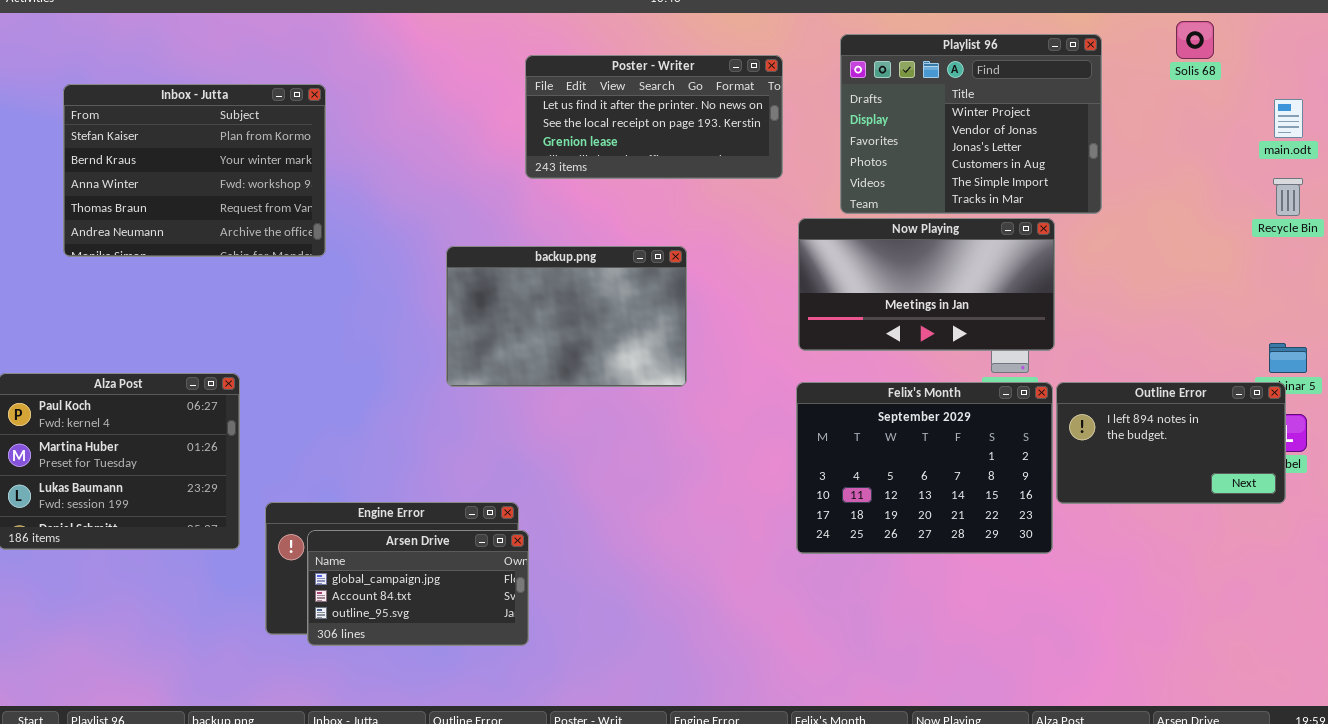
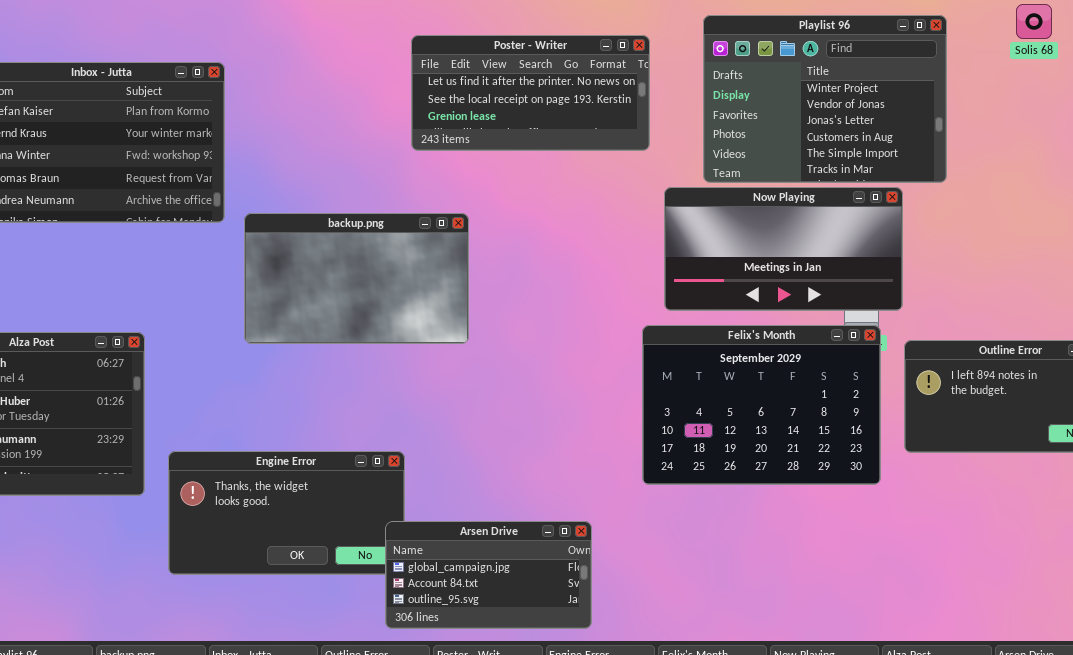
backup.png: [446,246,687,387] -> [244,213,469,344], moved
Felix's Month: [796,382,1053,554] -> [642,325,881,485], moved
Arsen Drive: [307,530,529,646] -> [385,521,592,629], moved

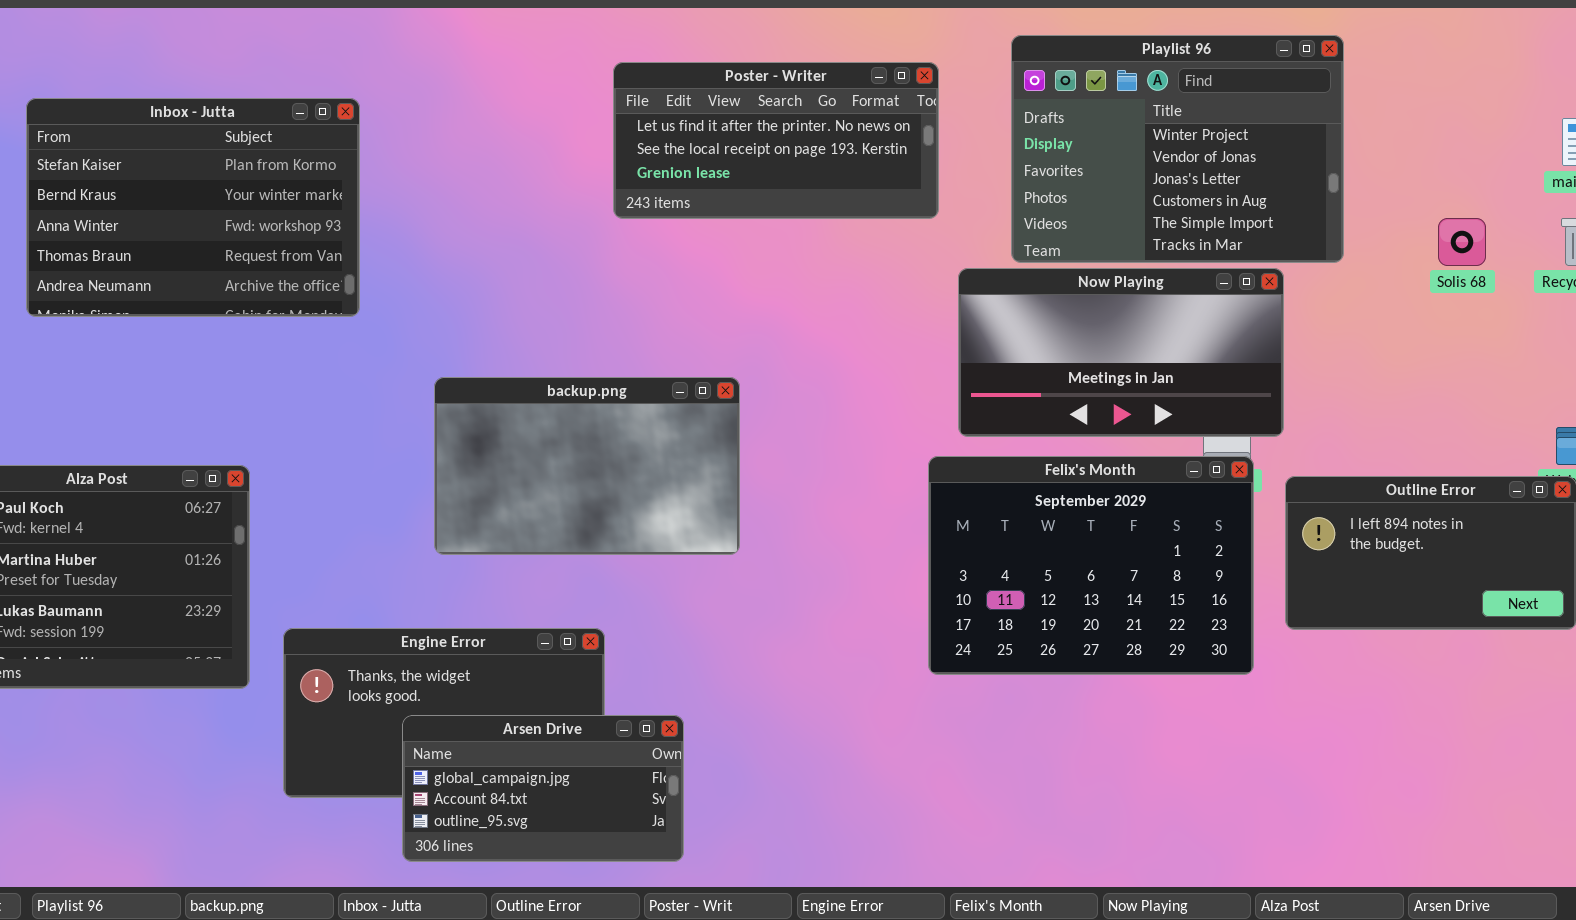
Solis 68: [1016,4,1052,39] -> [1438,218,1486,266], moved
backup.png: [244,213,469,344] -> [434,377,740,555], moved
Arsen Drive: [385,521,592,629] -> [402,715,684,862], moved

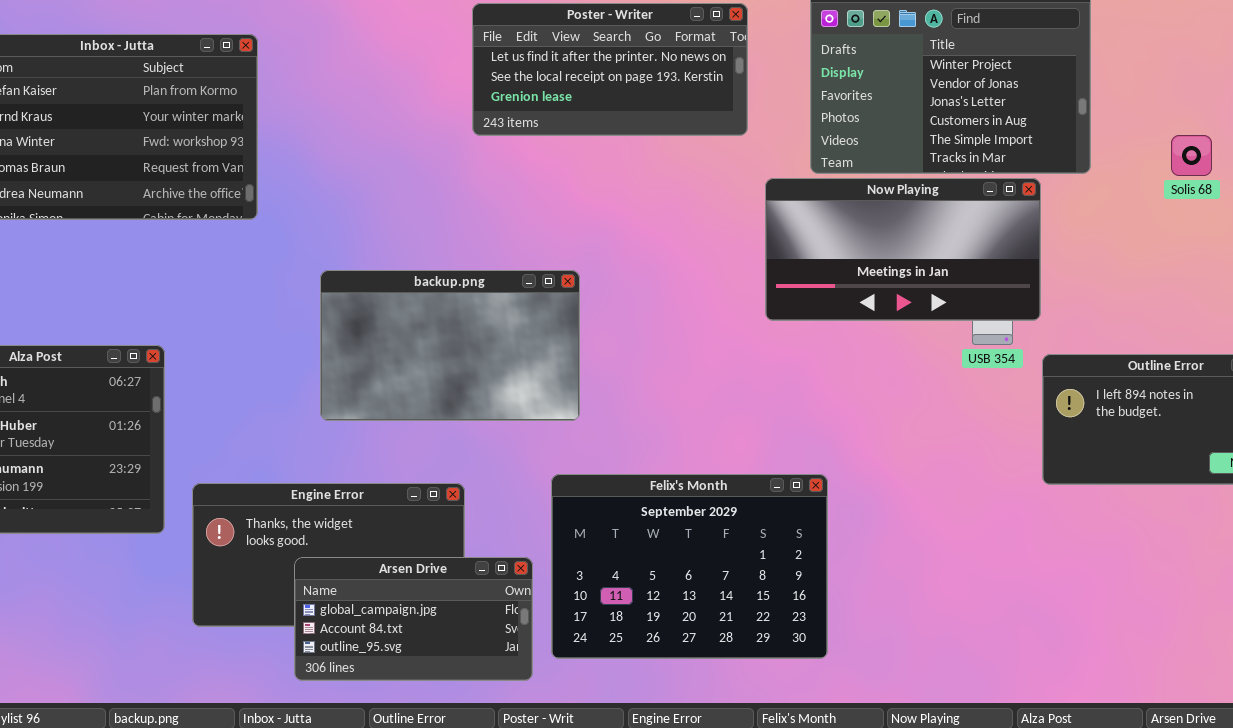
Felix's Month: [928,456,1254,675] -> [551,474,828,659], moved

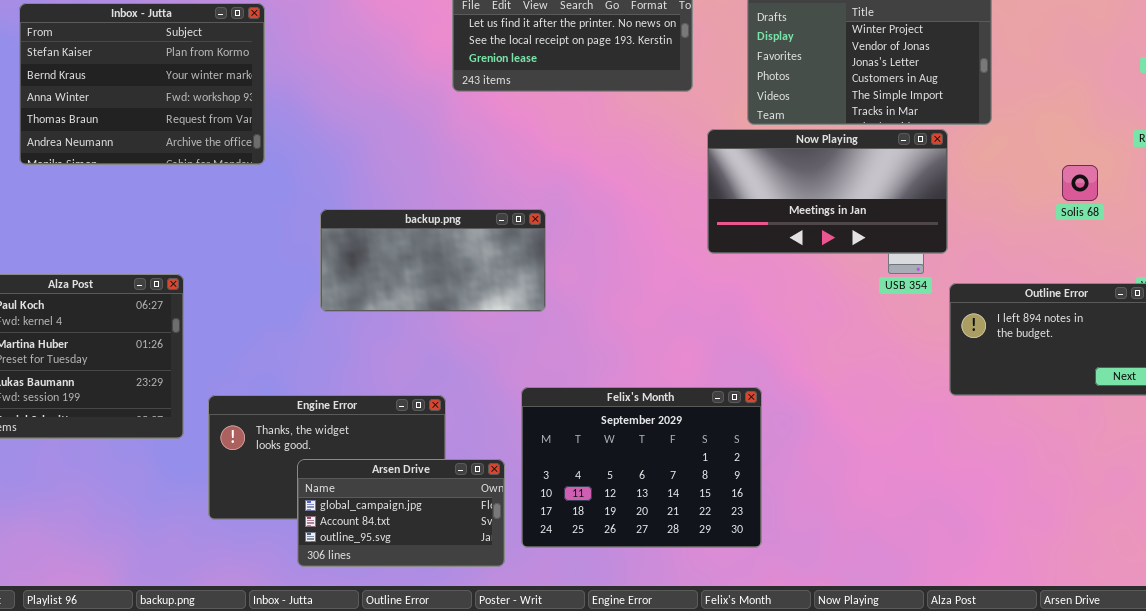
Solis 68: [1171,135,1212,176] -> [1062,165,1098,201], moved
backup.png: [320,270,580,421] -> [320,209,546,312], resized

